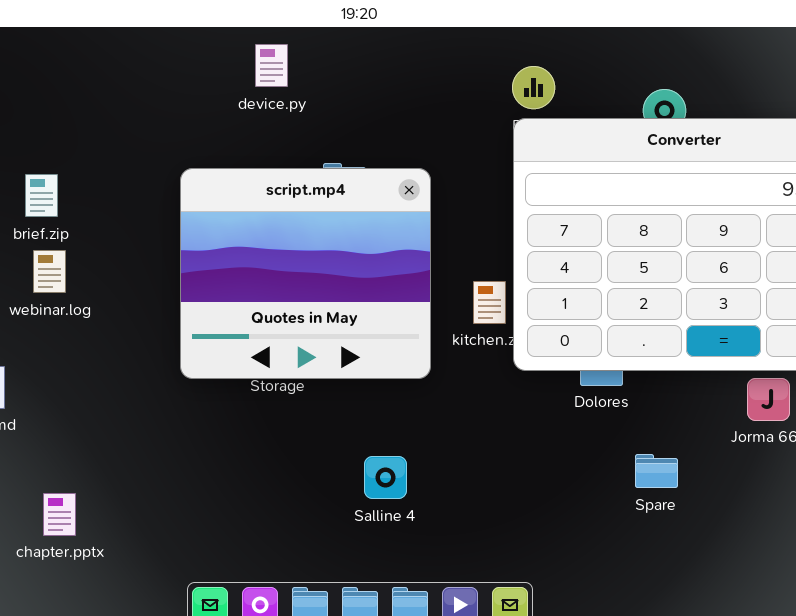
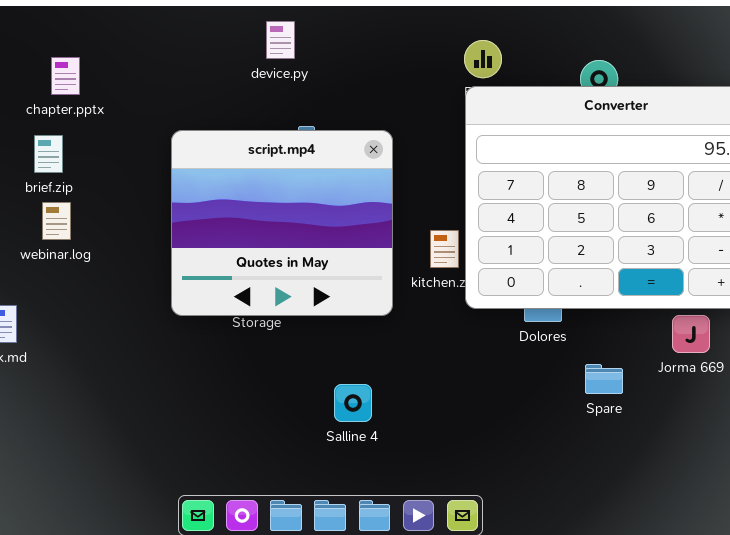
device.py: [255,44,288,87] -> [266,21,295,59], moved
Spare: [635,454,678,488] -> [585,364,623,394], moved
chapter.pptx: [43,493,76,536] -> [51,57,80,95], moved

